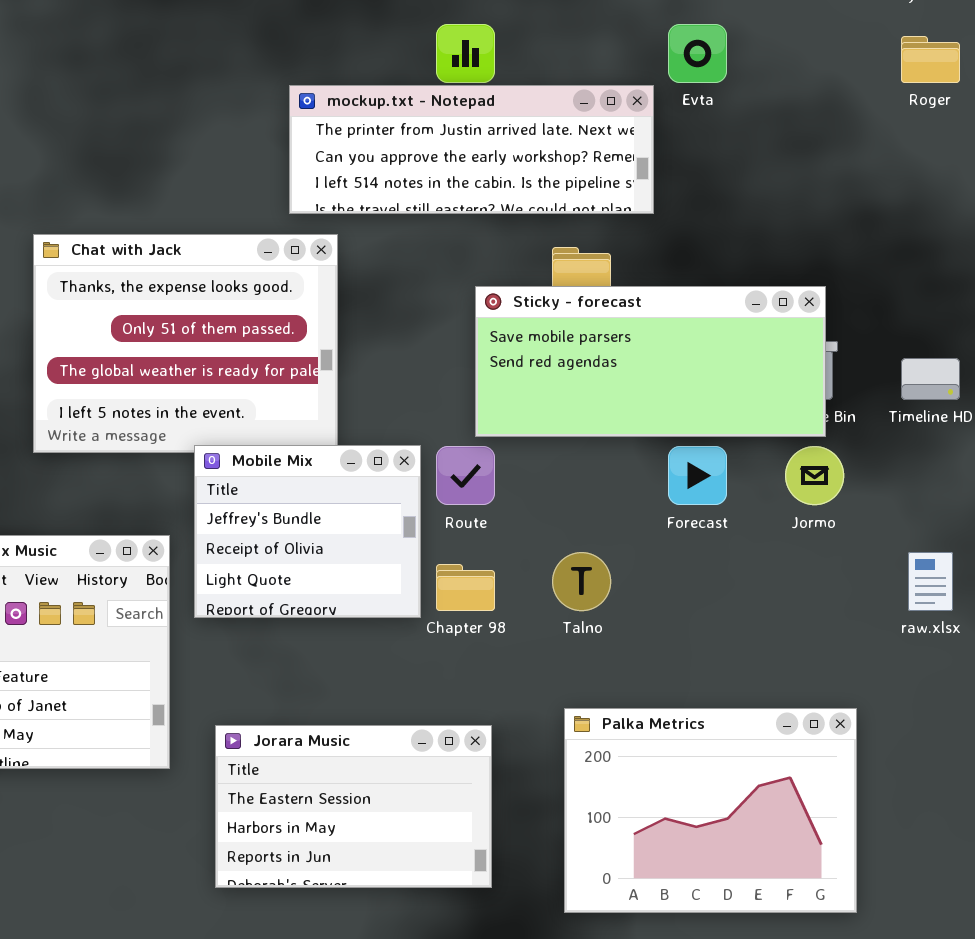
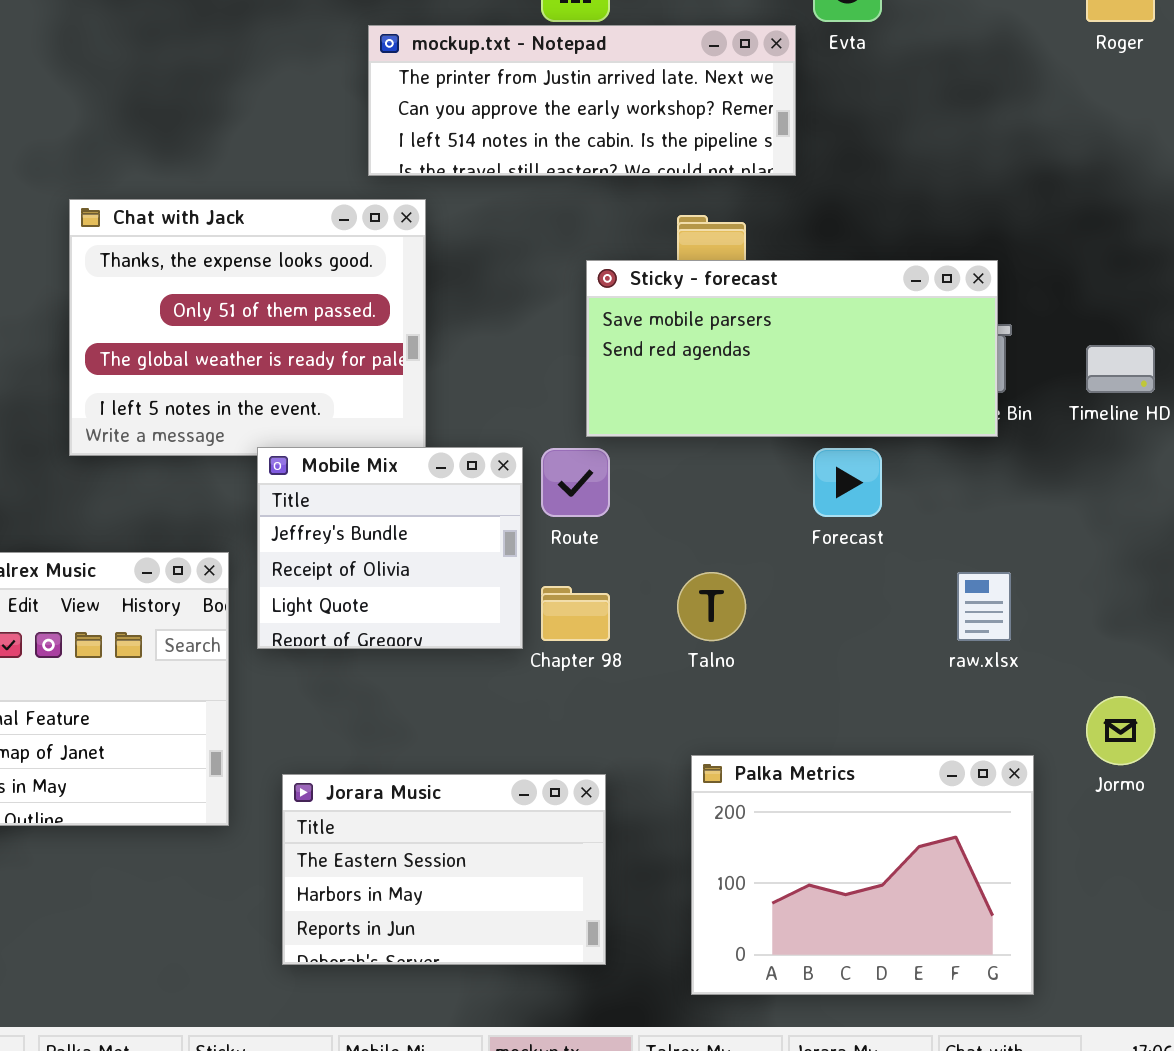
Jormo: [785,446,844,505] -> [1086,696,1155,765], moved
raw.xlsx: [908,552,953,611] -> [957,572,1011,641], moved

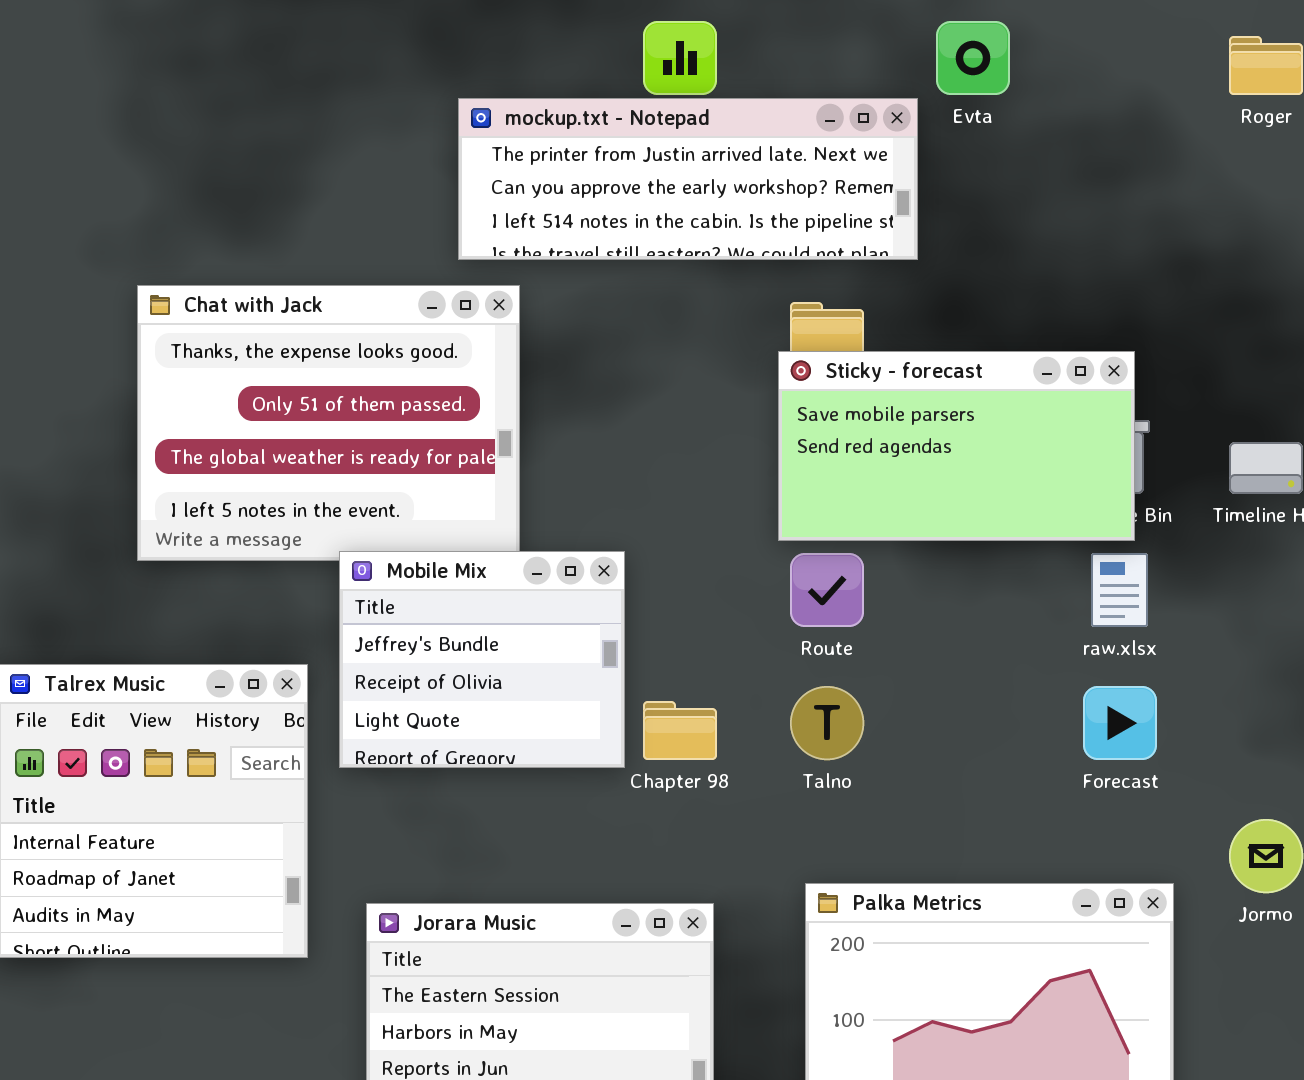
Sticky - forecast: [586,260,998,437] -> [778,351,1135,541], resized
Route: [541,448,610,517] -> [790,553,864,627], moved
Forecast: [813,448,882,517] -> [1083,686,1157,760], moved
raw.xlsx: [957,572,1011,641] -> [1091,553,1148,627], moved

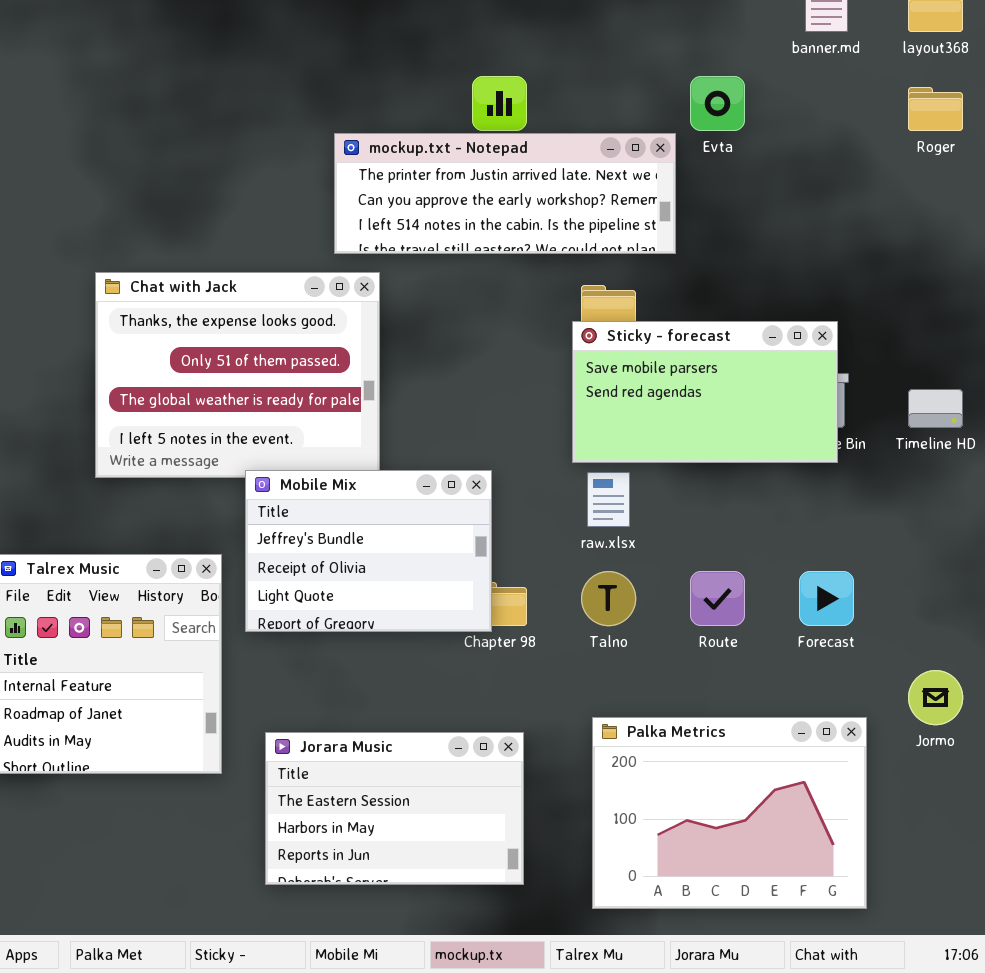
Mobile Mix: [339,551,625,768] -> [245,470,492,632], resized
Route: [790,553,864,627] -> [690,571,745,626], moved
raw.xlsx: [1091,553,1148,627] -> [587,472,630,527], moved

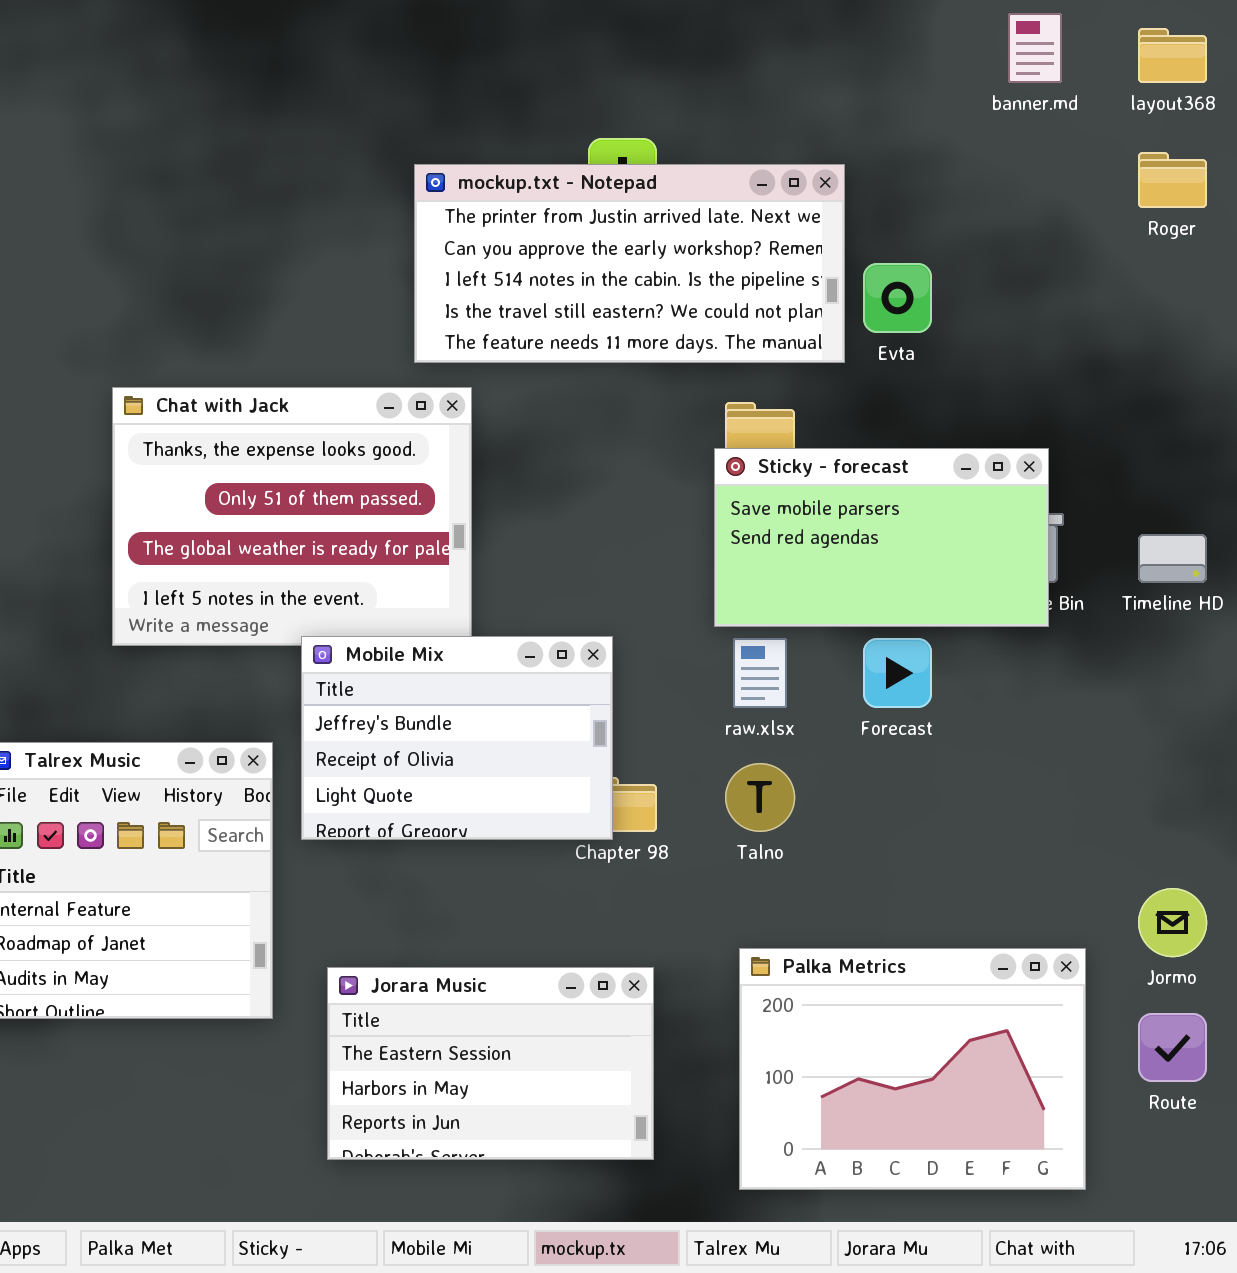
Evta: [690,76,745,131] -> [863,263,932,333], moved
mockup.txt - Notepad: [334,133,676,254] -> [414,164,845,363], resized
Route: [690,571,745,626] -> [1138,1013,1207,1082], moved
Forecast: [799,571,854,626] -> [863,638,932,708], moved

